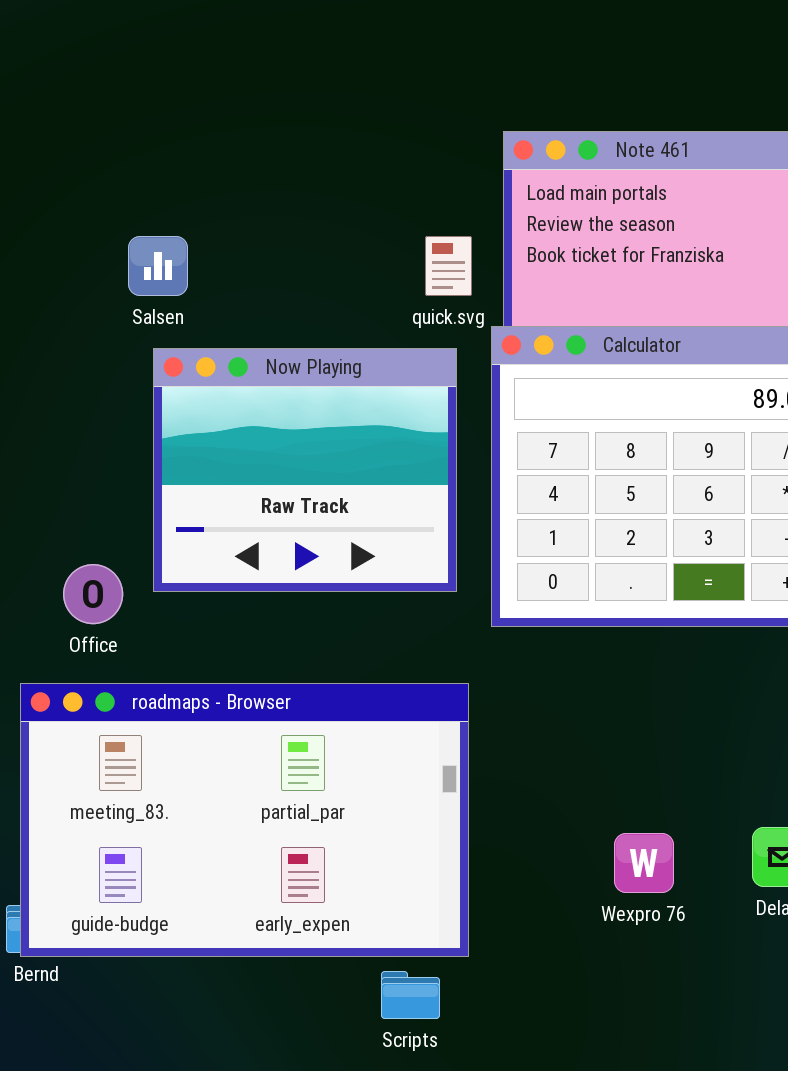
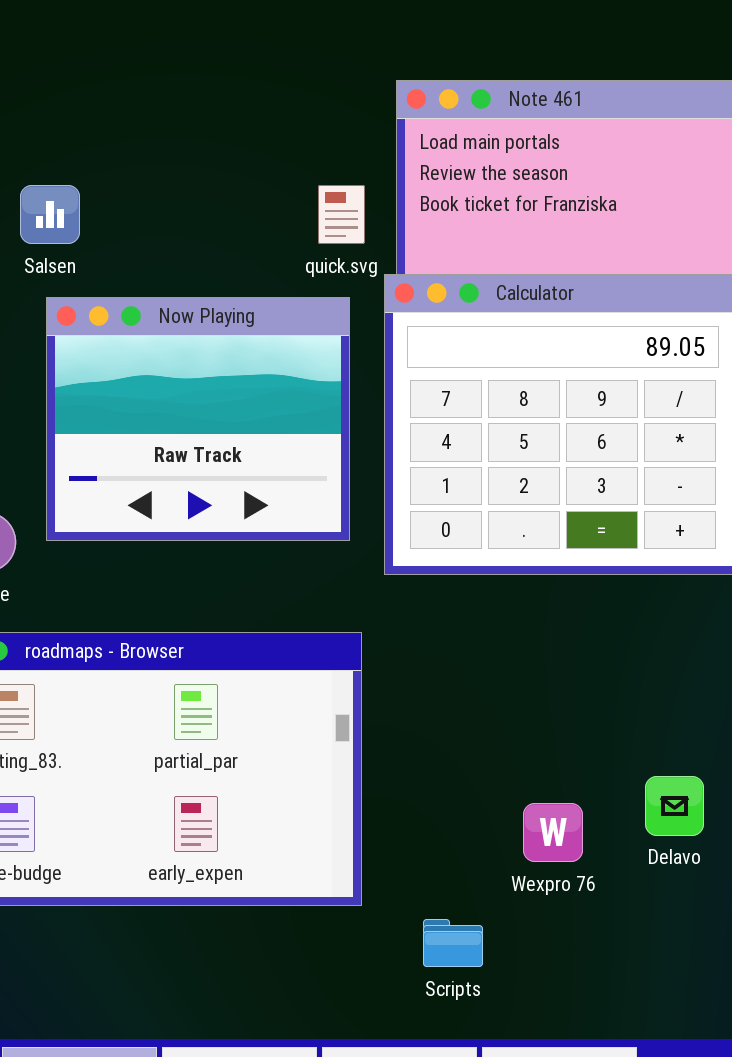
Wexpro 76: [614,833,674,893] -> [523,803,583,862], moved
Scripts: [381,971,440,1019] -> [423,919,483,967], moved

